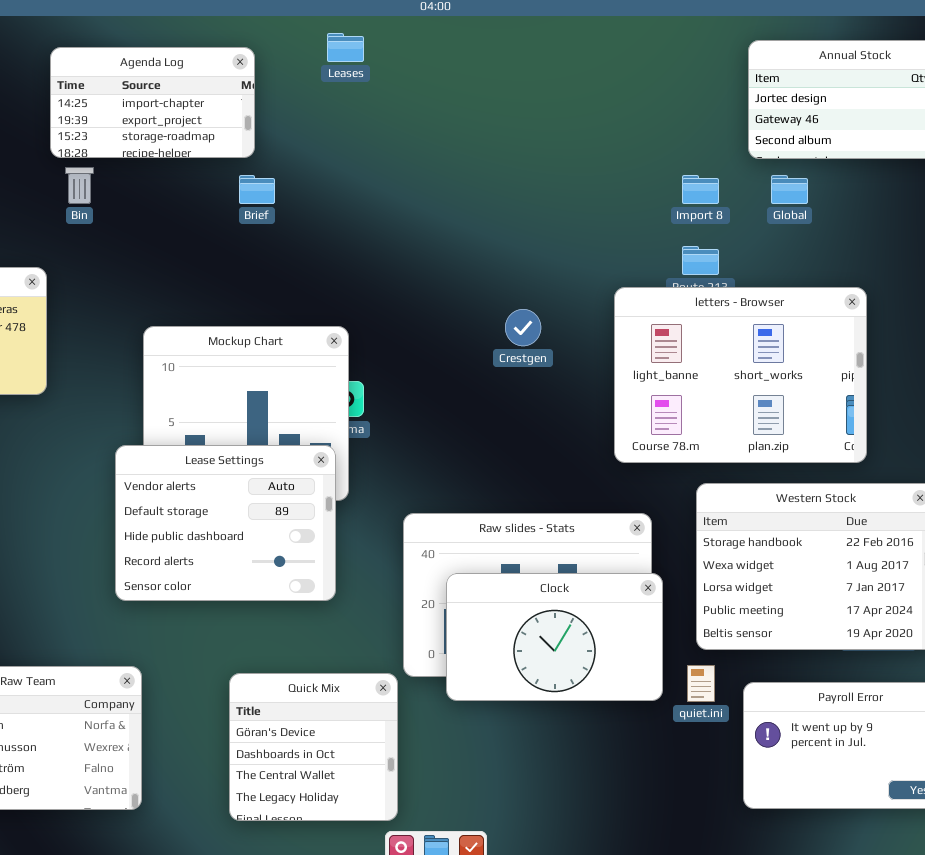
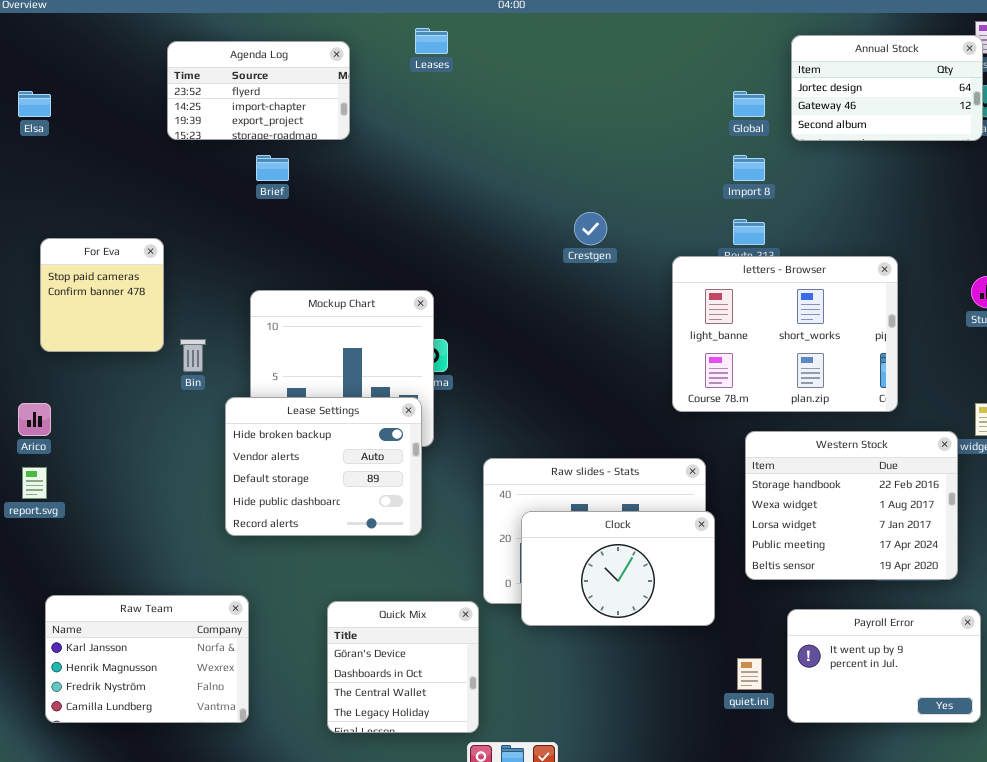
Agenda Log: [50,47,255,158] -> [167,41,350,140], scrolled up 1 row
Bin: [65,167,94,204] -> [180,339,206,372], moved
Brief: [239,175,275,204] -> [256,155,289,181], moved
Global: [771,175,808,204] -> [733,91,765,117], moved
Crestgen: [505,309,541,346] -> [574,212,607,245], moved
Lease Settings: [115,445,336,601] -> [225,397,422,536], scrolled up 1 row
quiet.ini: [687,665,715,702] -> [737,658,762,690], moved

